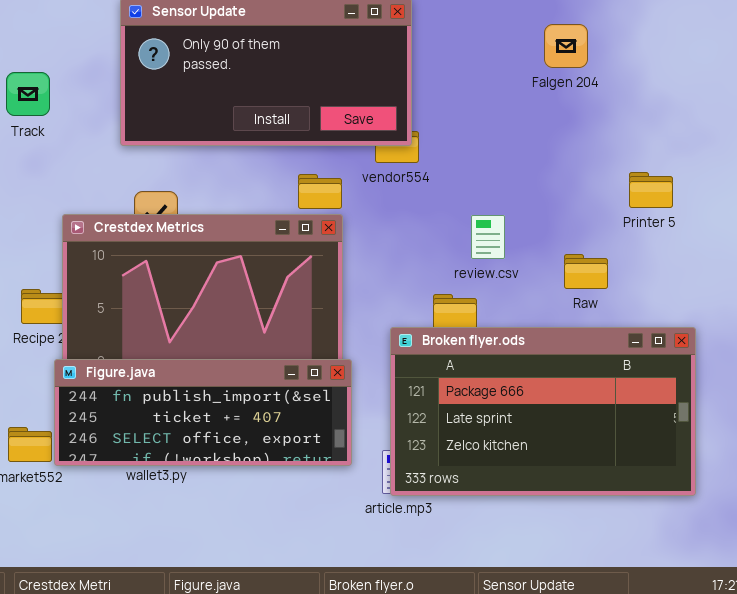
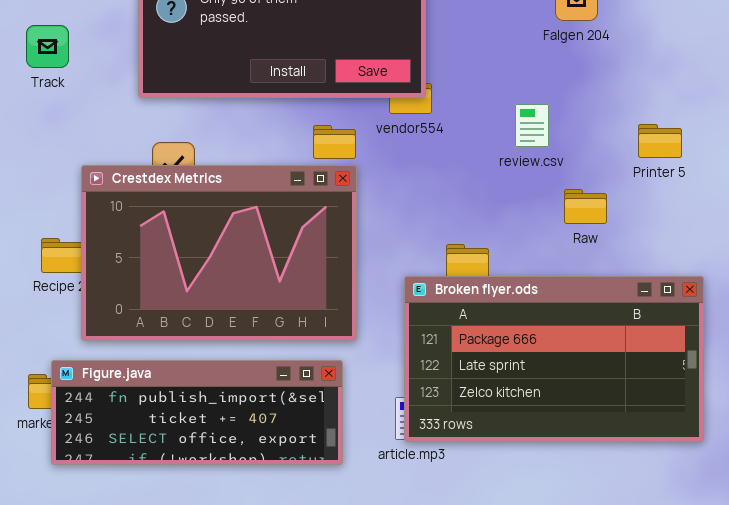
review.csv: [471,215,505,259] -> [515,104,549,147], moved
Raw: [564,254,608,289] -> [564,189,607,224], moved
Figure.java: [54,359,352,466] -> [51,360,343,465], moved

